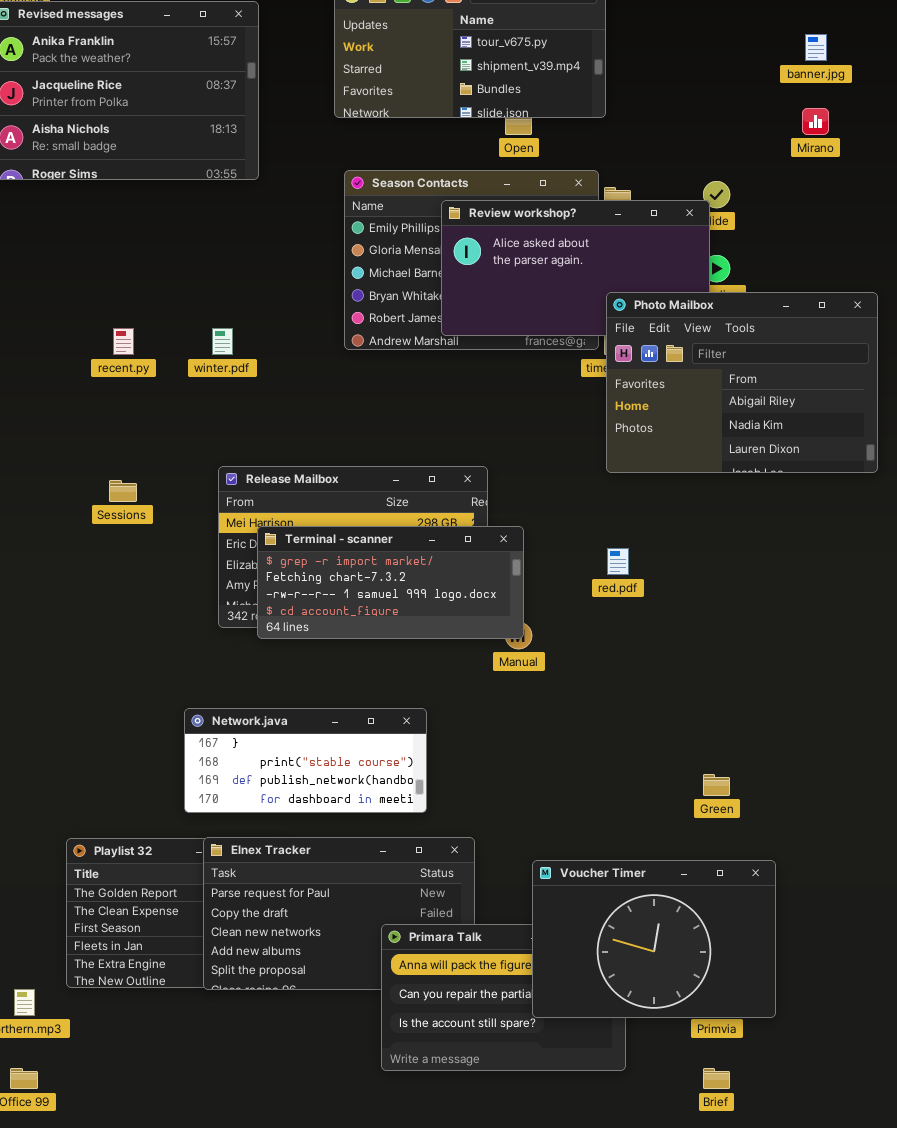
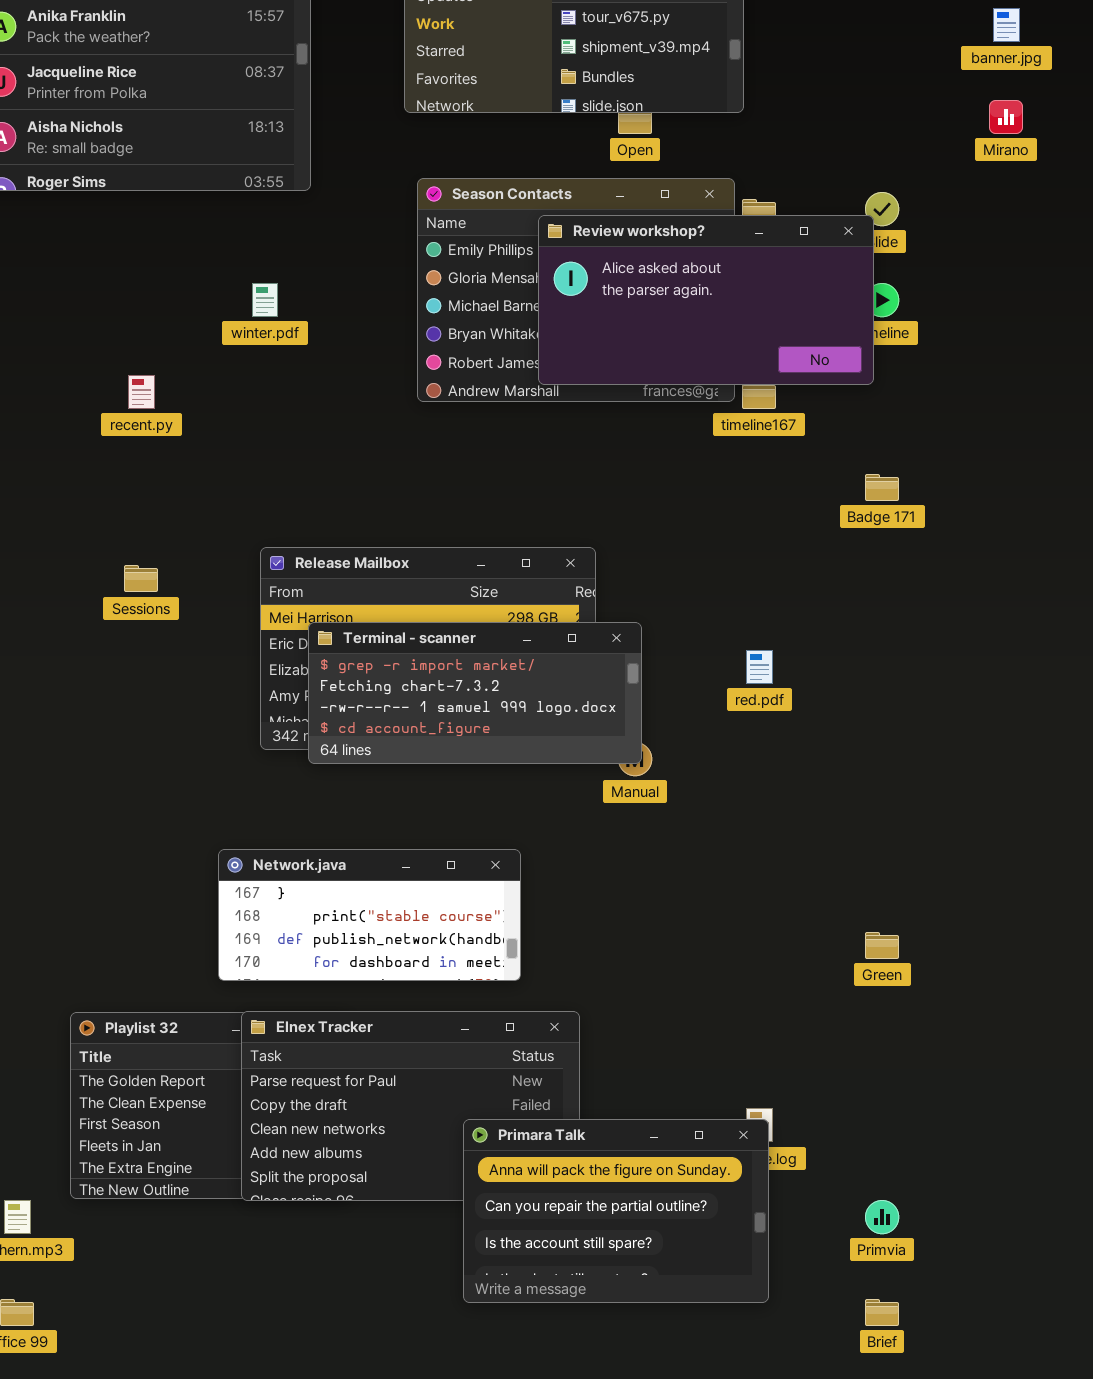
Photo Mailbox: [606,292,878,473] -> none, closed
winter.pdf: [212,328,233,355] -> [252,283,278,317], moved
Voucher Timer: [532,860,776,1018] -> none, closed

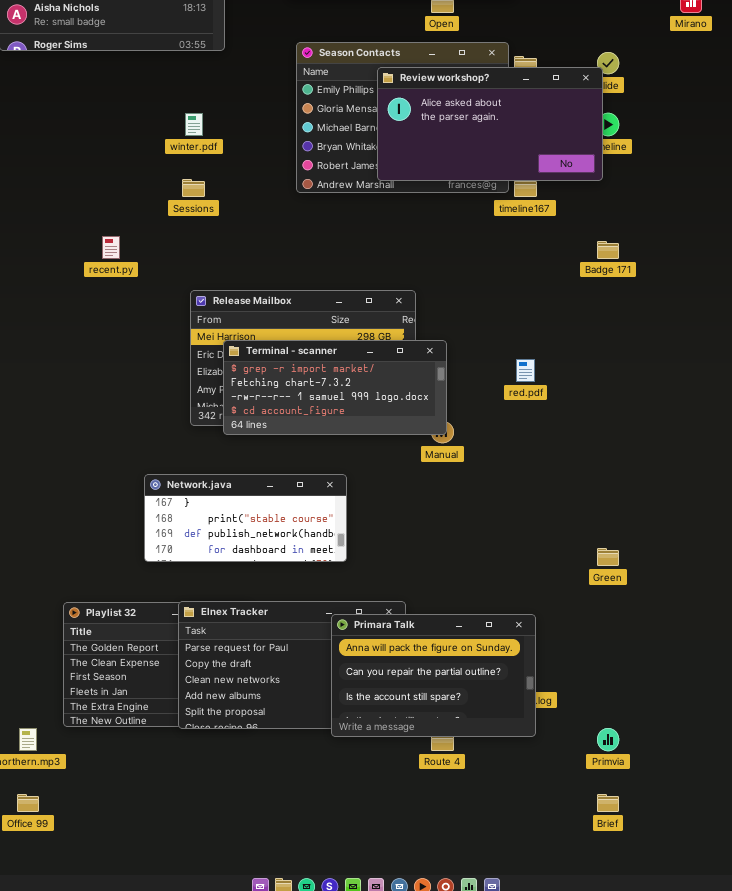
recent.py: [128,375,155,409] -> [102,236,120,259], moved
Sessions: [124,565,158,592] -> [182,179,205,197], moved
Network.java: [218,849,521,981] -> [144,474,347,562], moved
Primara Talk: [463,1119,769,1303] -> [331,614,536,737], moved

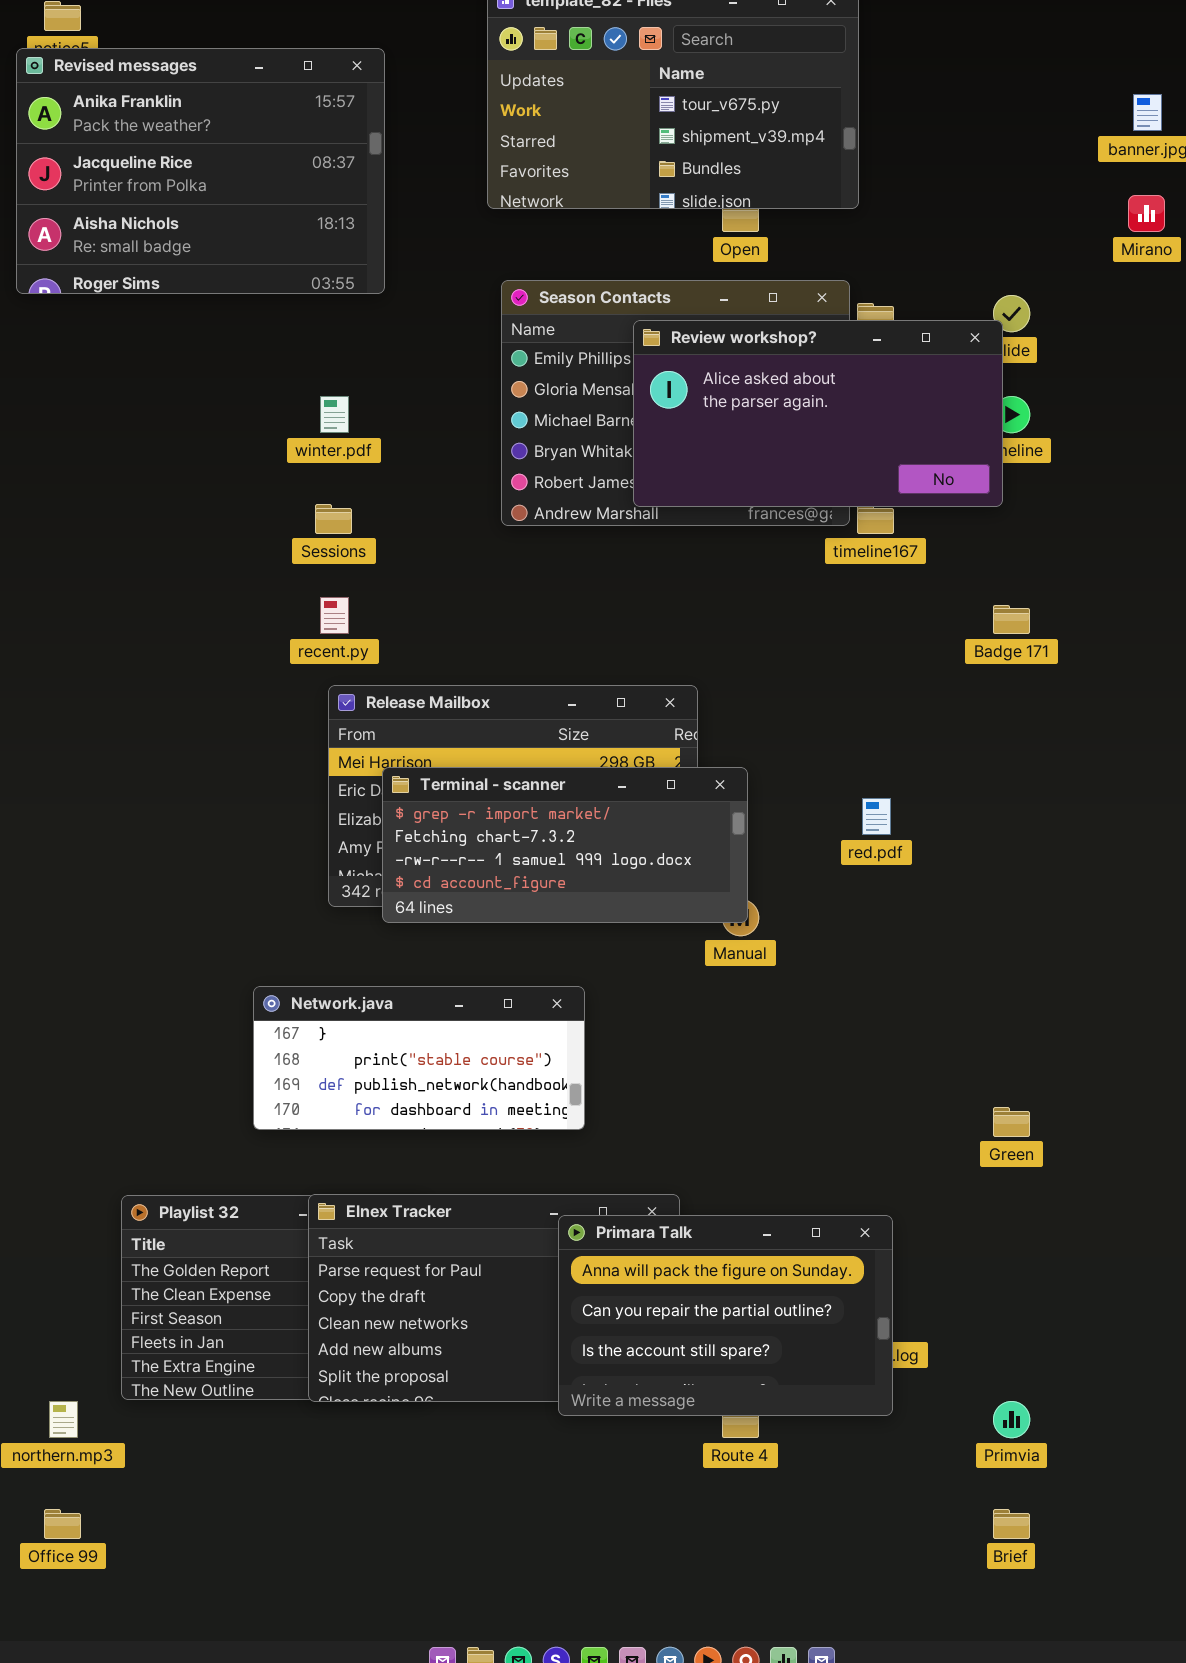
recent.py: [102,236,120,259] -> [320,597,349,634], moved

